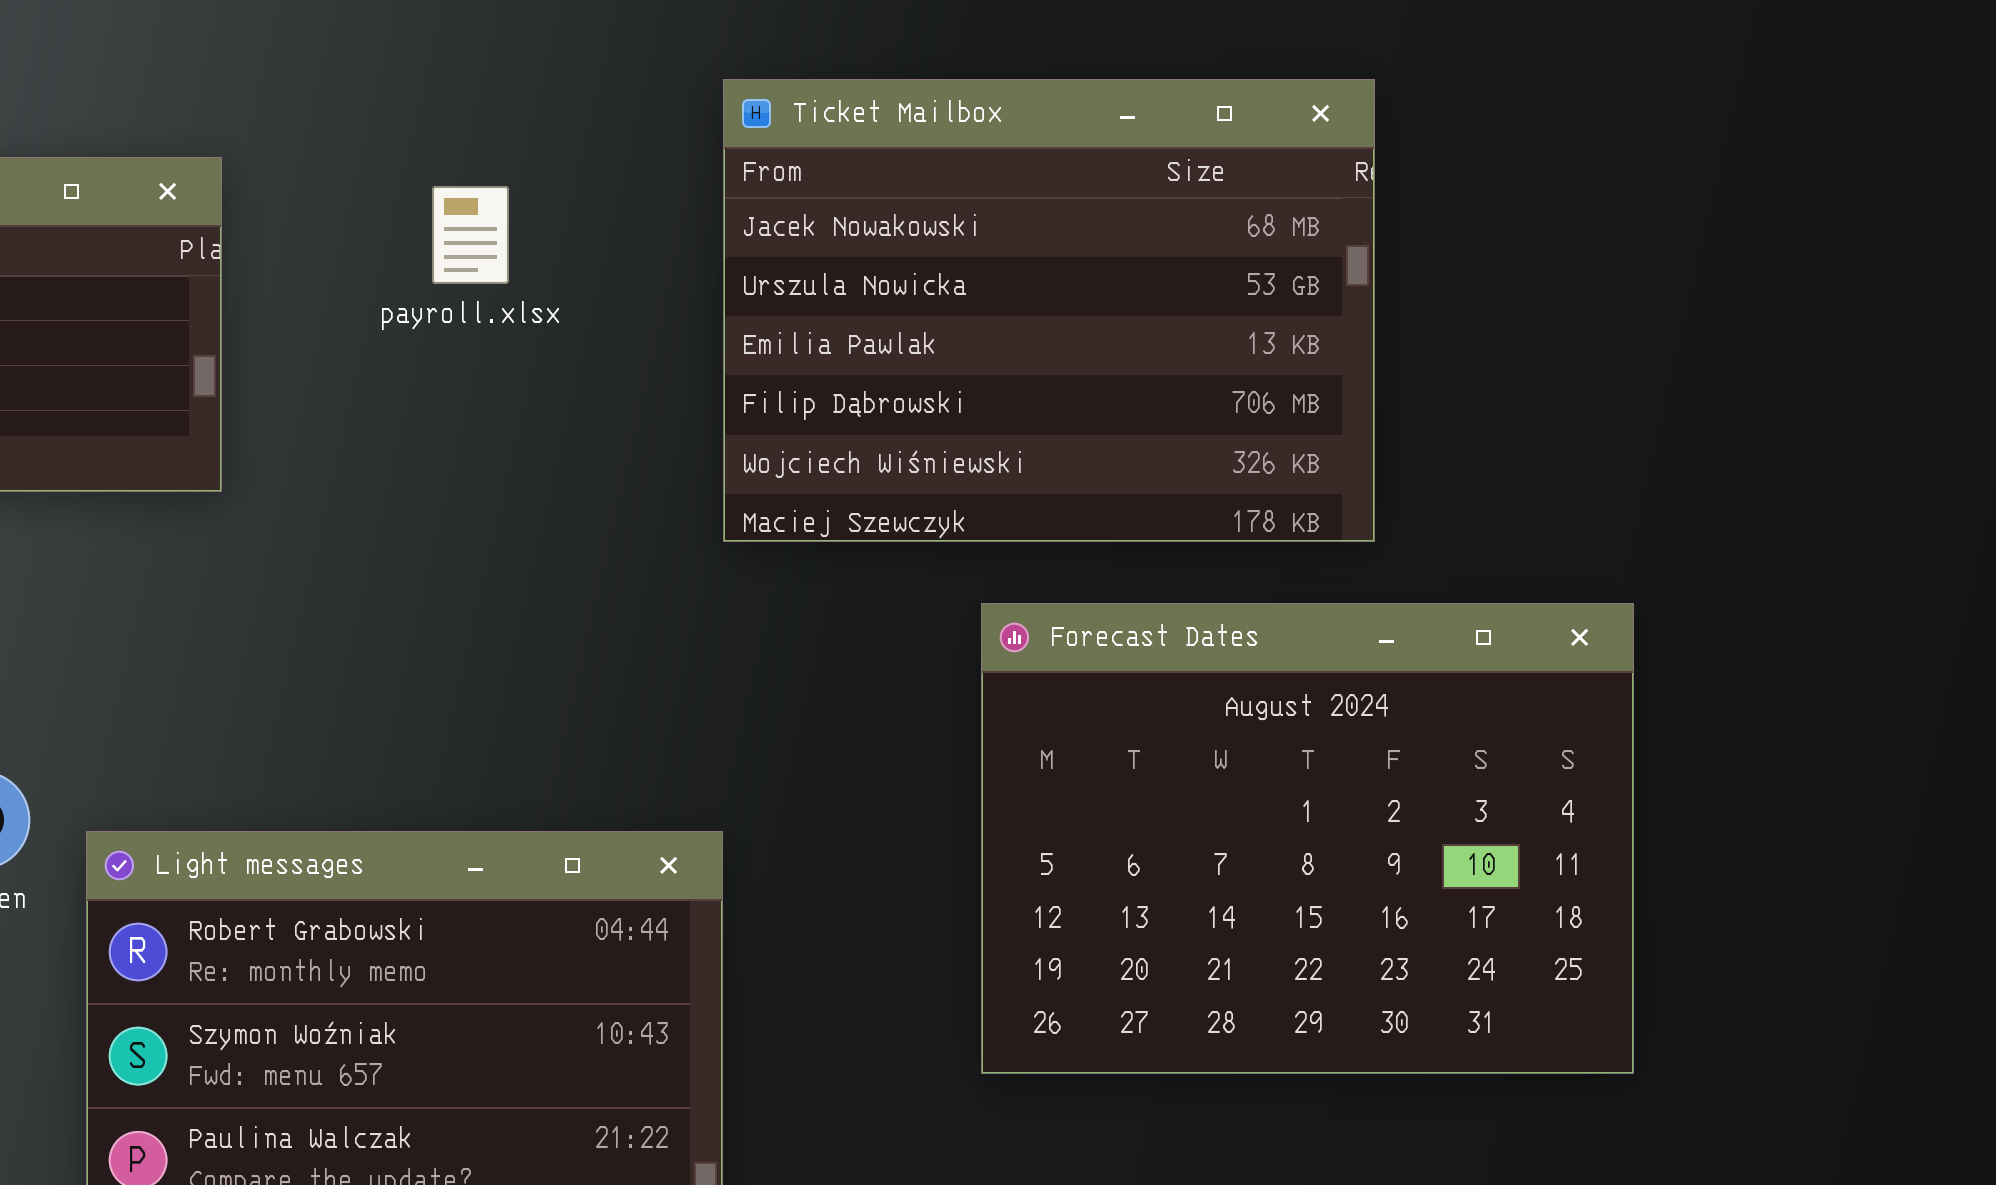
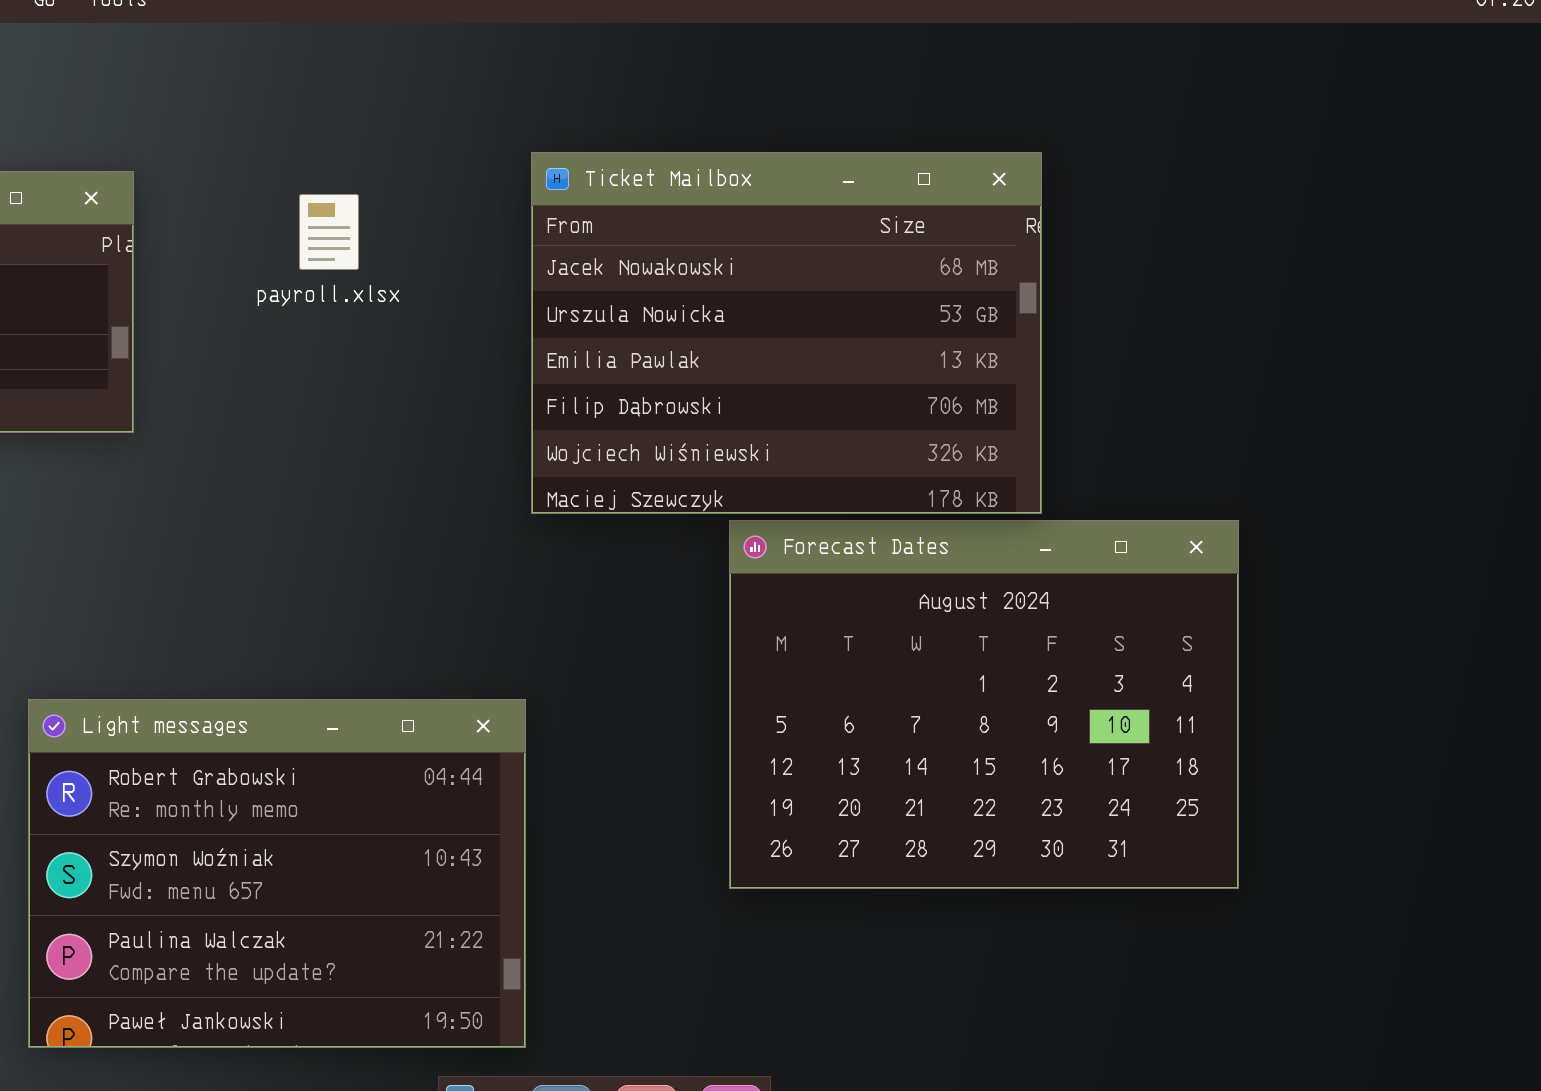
Ticket Mailbox: [723,79,1375,542] -> [531,152,1042,514], moved

